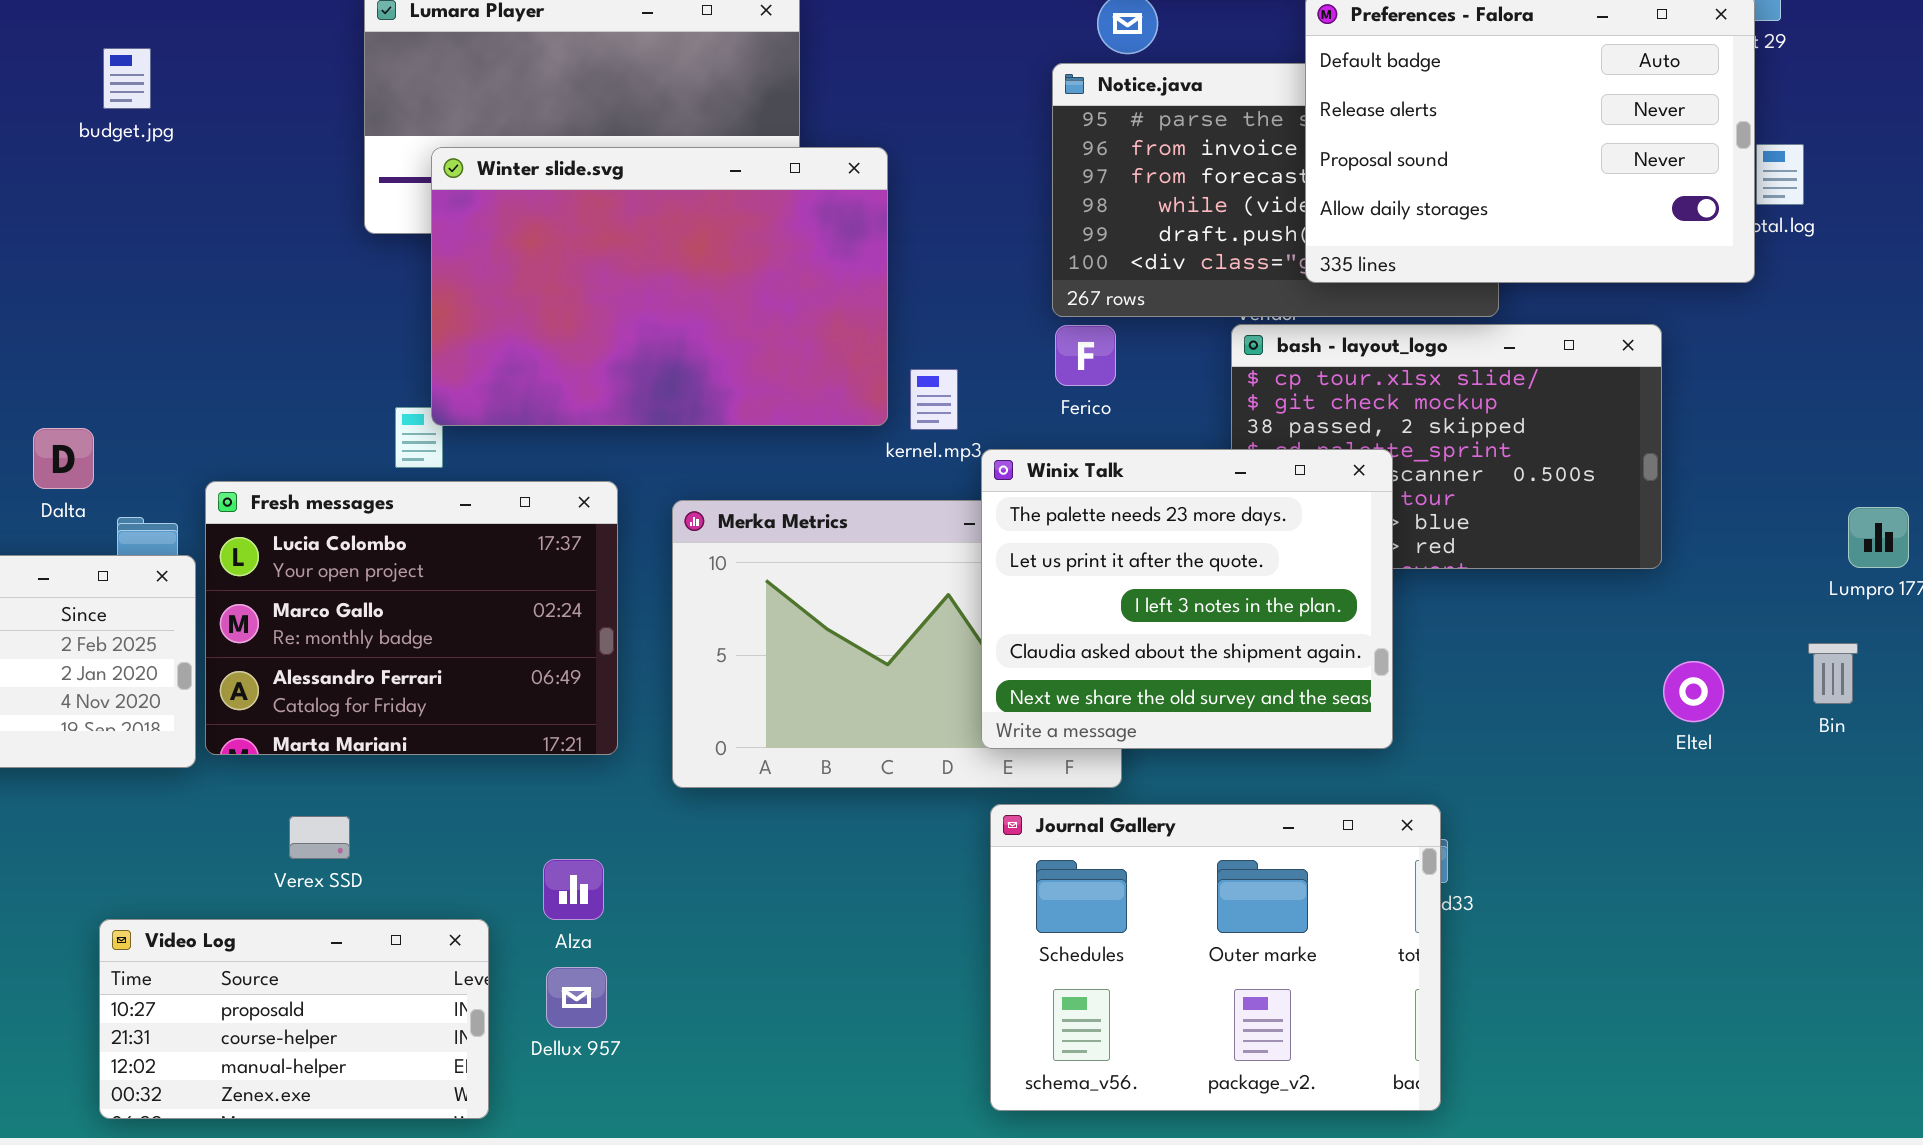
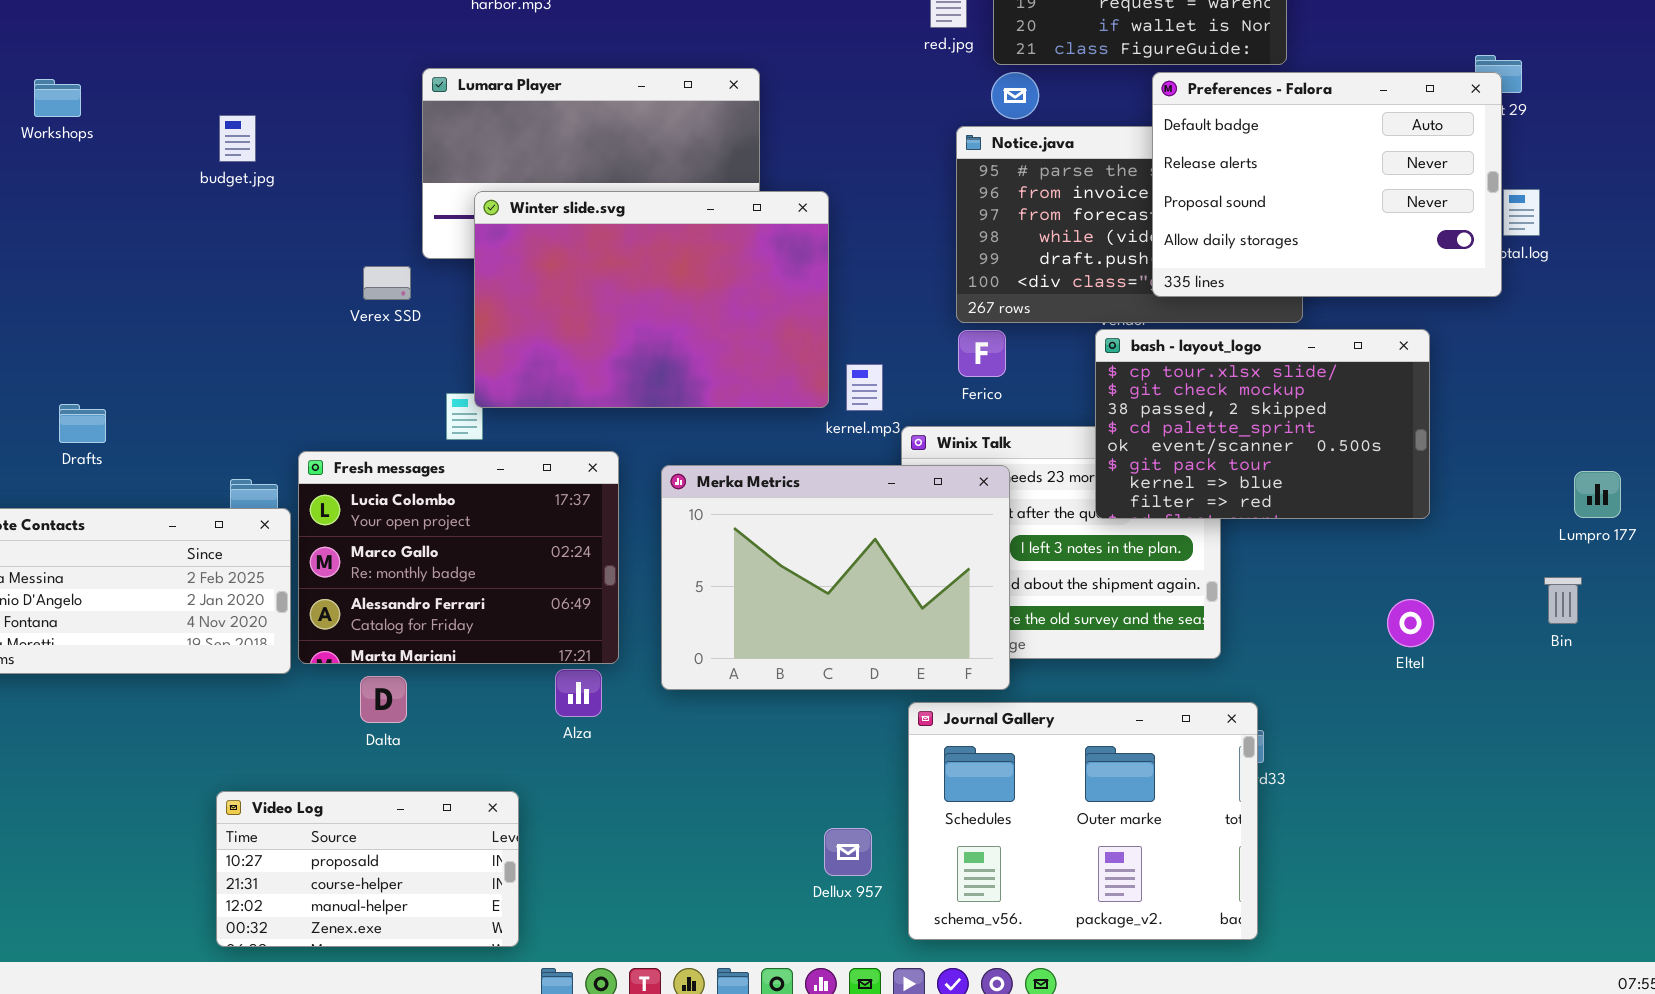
bash - layout_logo: [1231,324,1662,569] -> [1095,329,1430,519], raised
Dalta: [33,428,94,489] -> [360,676,407,723], moved
Merka Metrics: [672,500,1122,788] -> [661,465,1010,690], raised
Eltel: [1663,661,1724,722] -> [1387,599,1434,647], moved
Verex SSD: [289,816,350,859] -> [363,266,411,300], moved
Alza: [543,859,604,920] -> [555,669,602,717], moved
Dellux 957: [546,967,607,1028] -> [824,828,872,876], moved

